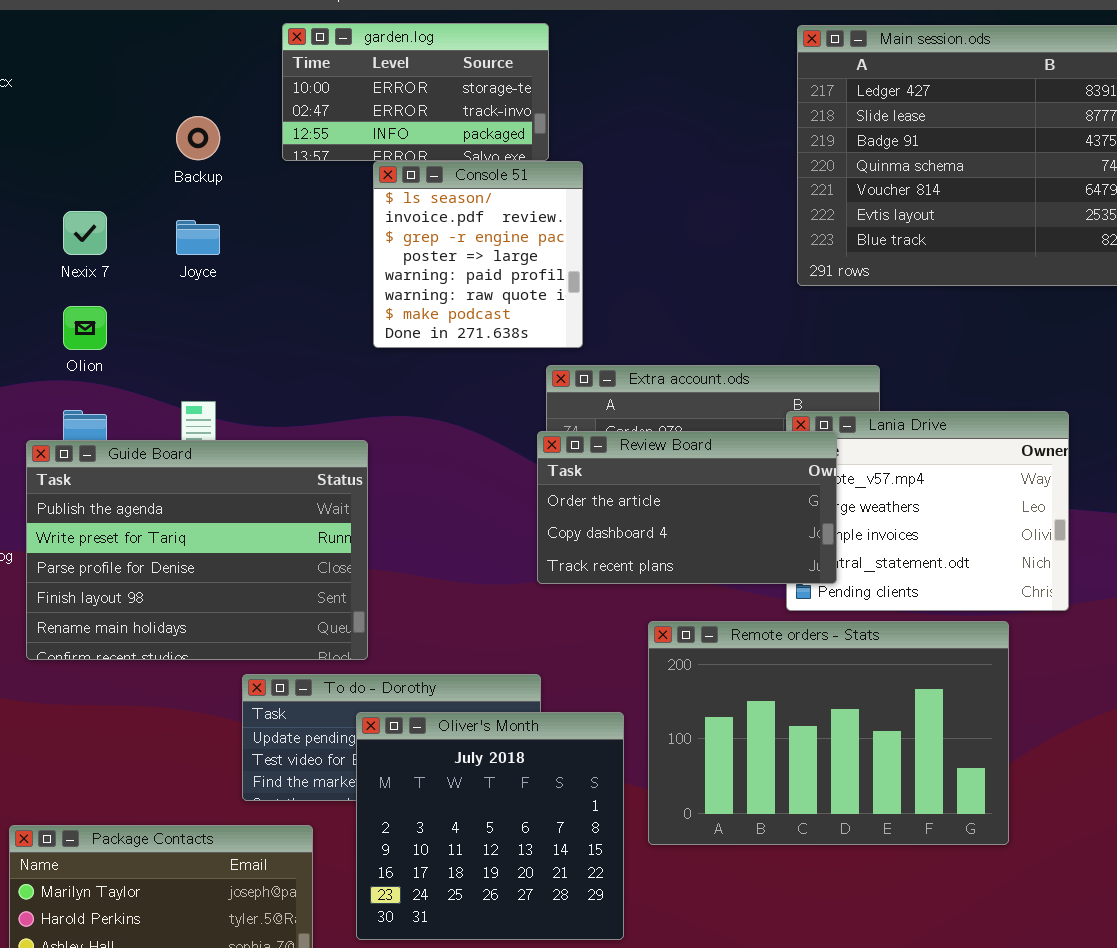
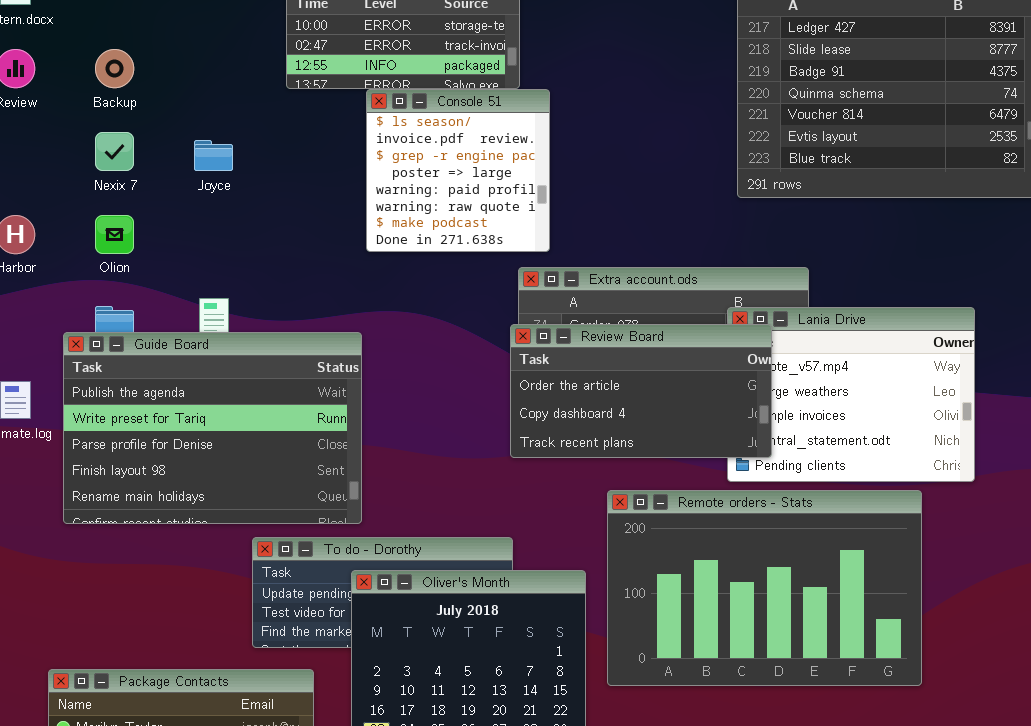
Backup: [176,116,220,160] -> [95,49,134,88], moved

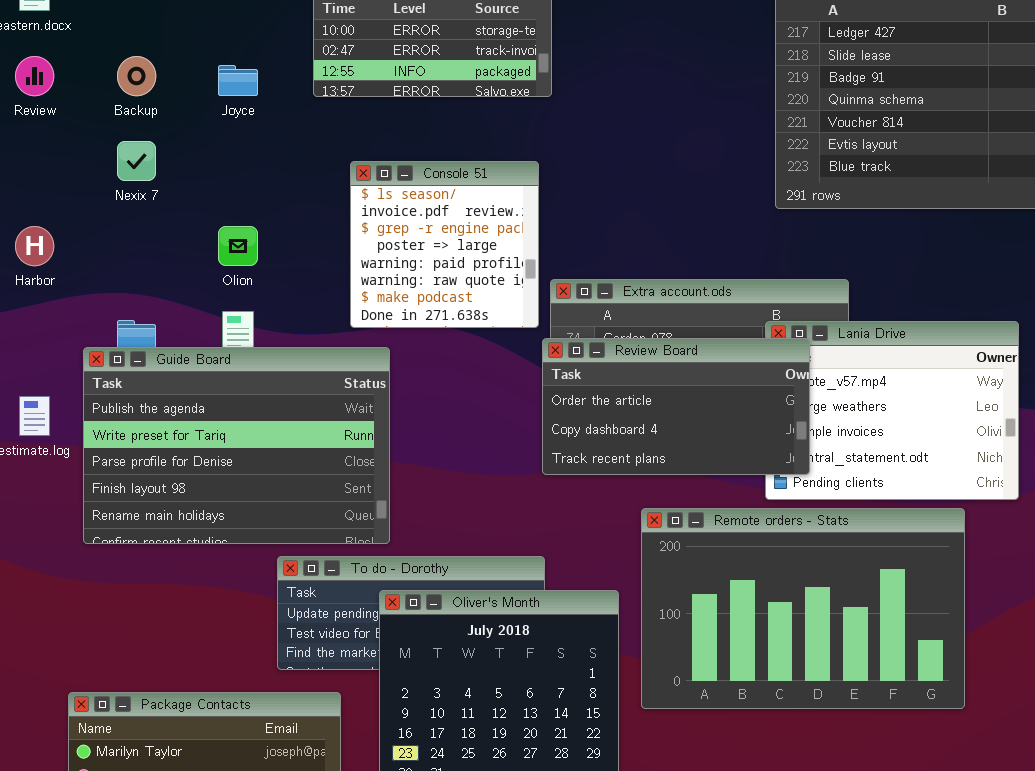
Console 51: [366,89,550,252] -> [350,161,539,328], moved
Joyce: [194,140,233,171] -> [218,65,258,96], moved
Olion: [95,215,134,254] -> [218,226,258,266], moved

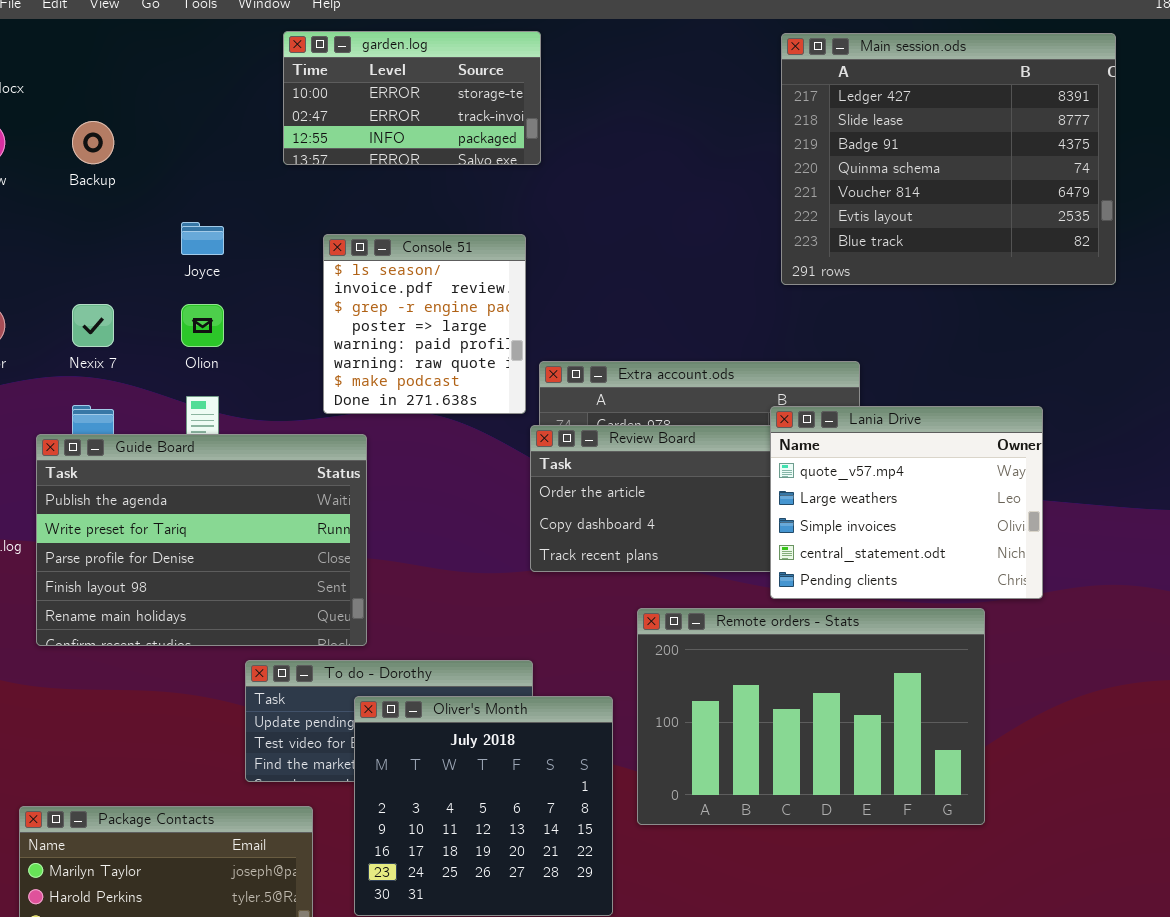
Joyce: [218,65,258,96] -> [181,222,224,255], moved
Nexix 7: [117,141,156,181] -> [72,304,114,347], moved
Lania Drive: [765,321,1019,500] -> [770,406,1043,599], raised

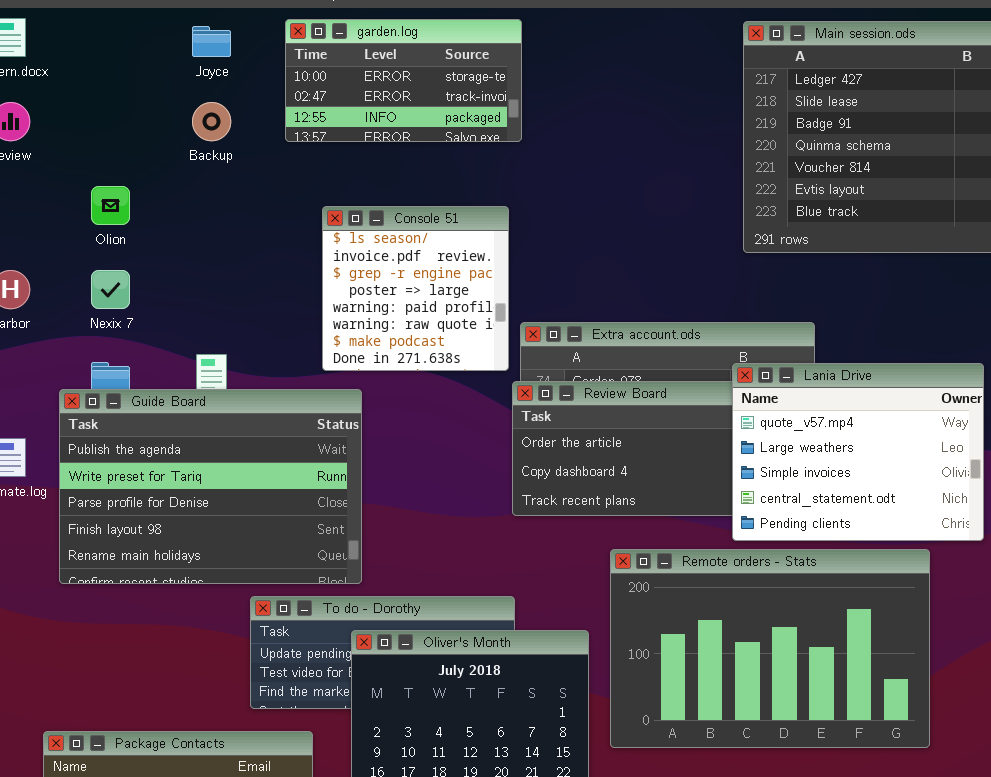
Backup: [72,121,114,164] -> [192,102,231,141], moved
Joyce: [181,222,224,255] -> [192,26,231,57], moved
Olion: [181,304,224,347] -> [91,186,130,225], moved

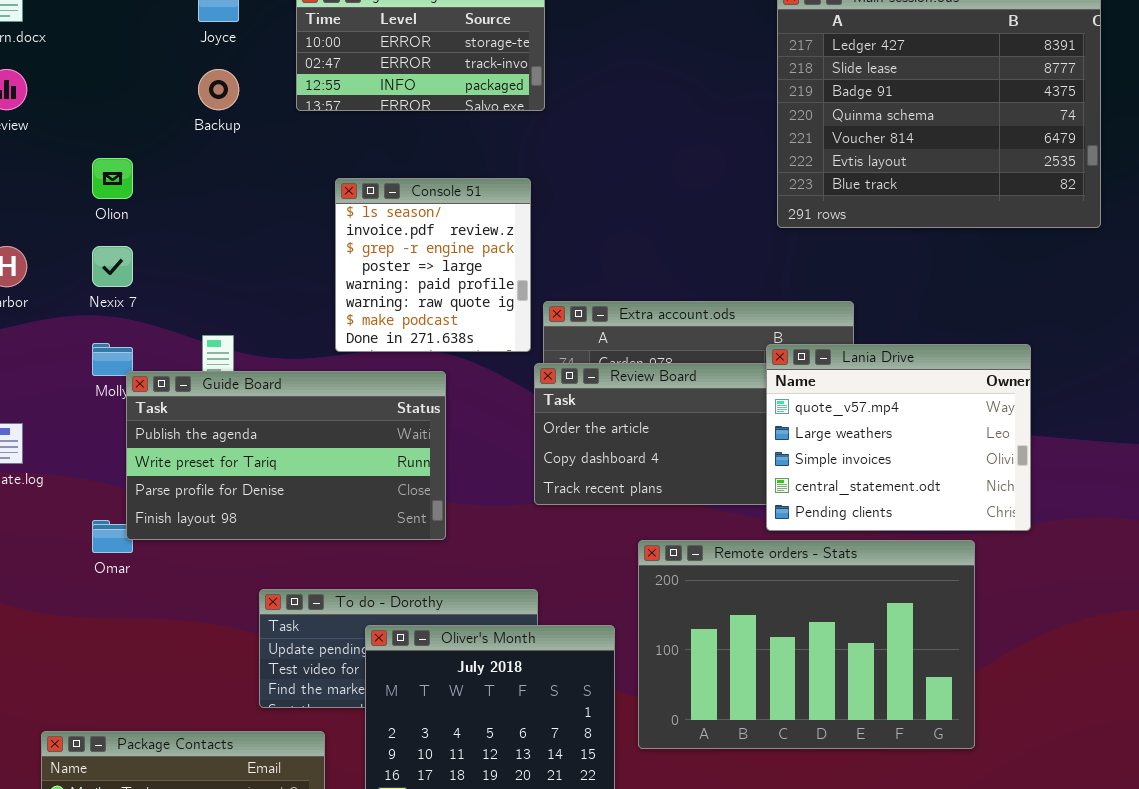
Guide Board: [59,389,362,584] -> [126,371,446,540], moved, resized

